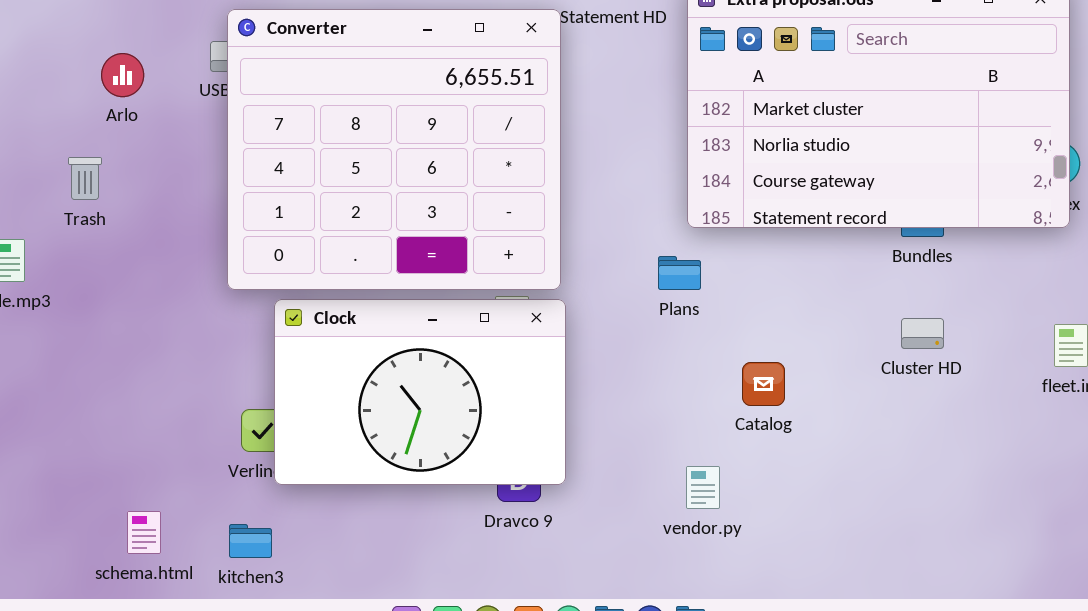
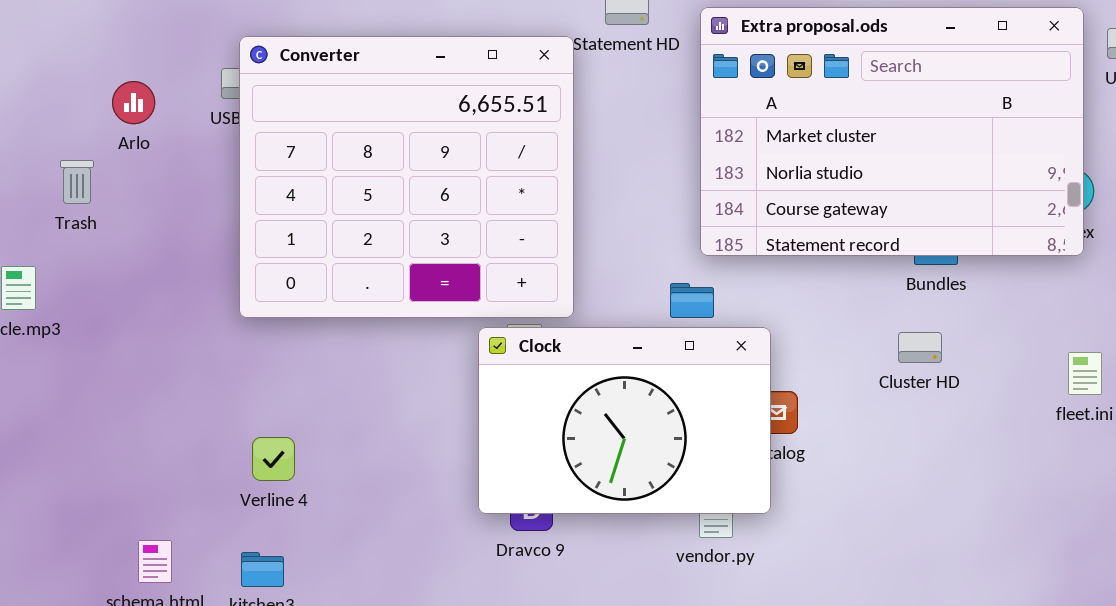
Trash: [68,157,102,200] -> [60,160,94,204], moved
Clock: [274,299,566,485] -> [478,327,771,514], moved
Cluster HD: [901,318,944,349] -> [898,332,942,363], moved

